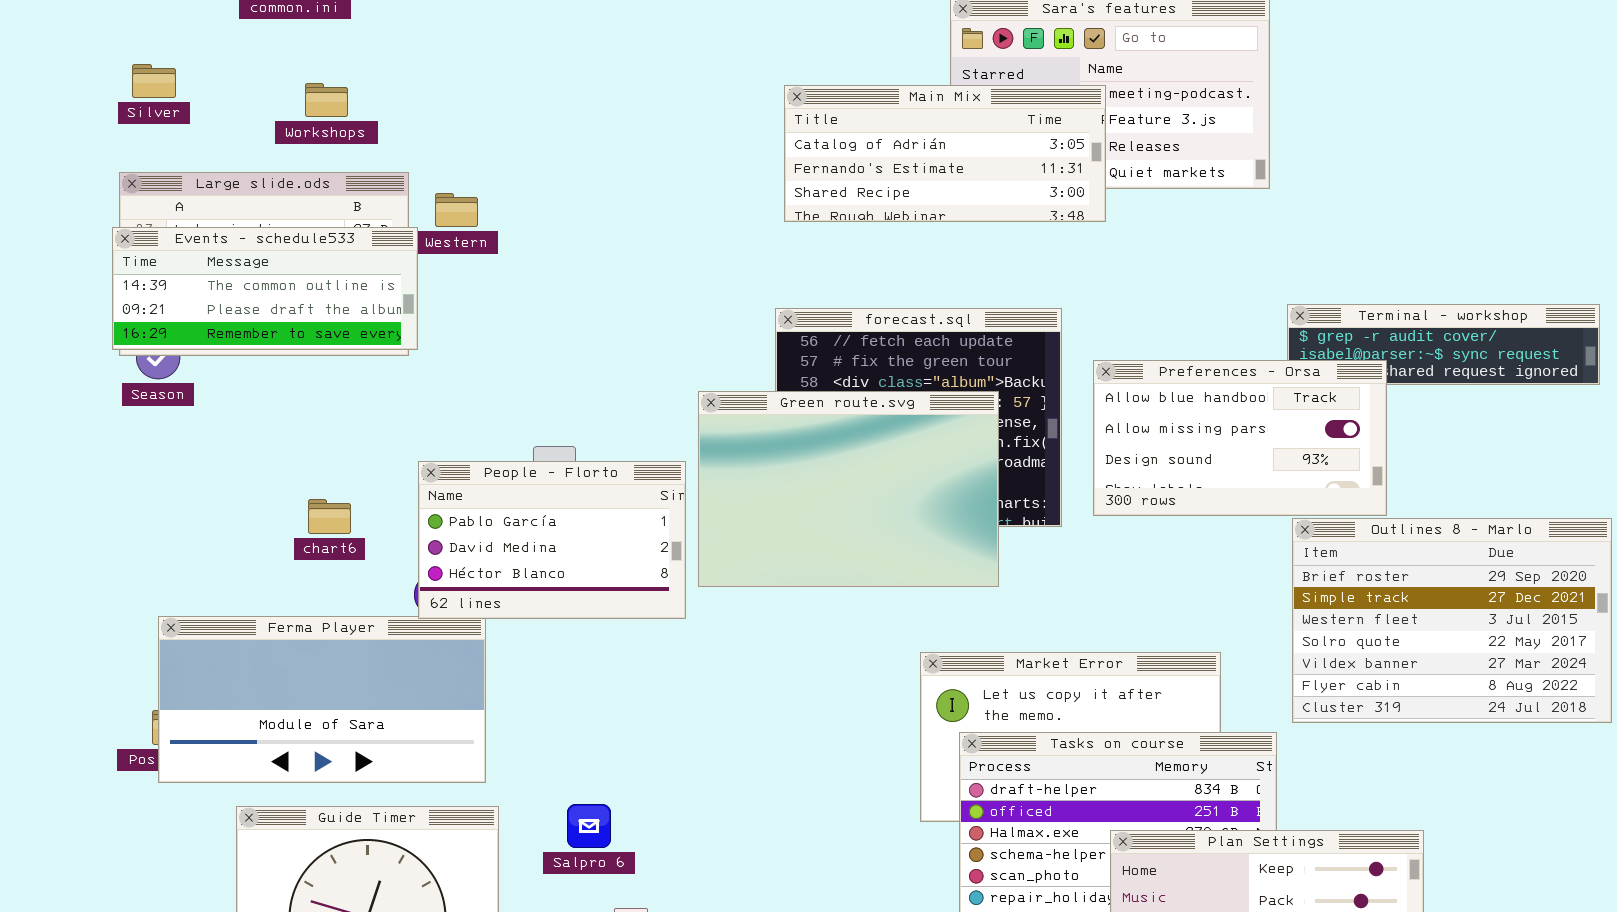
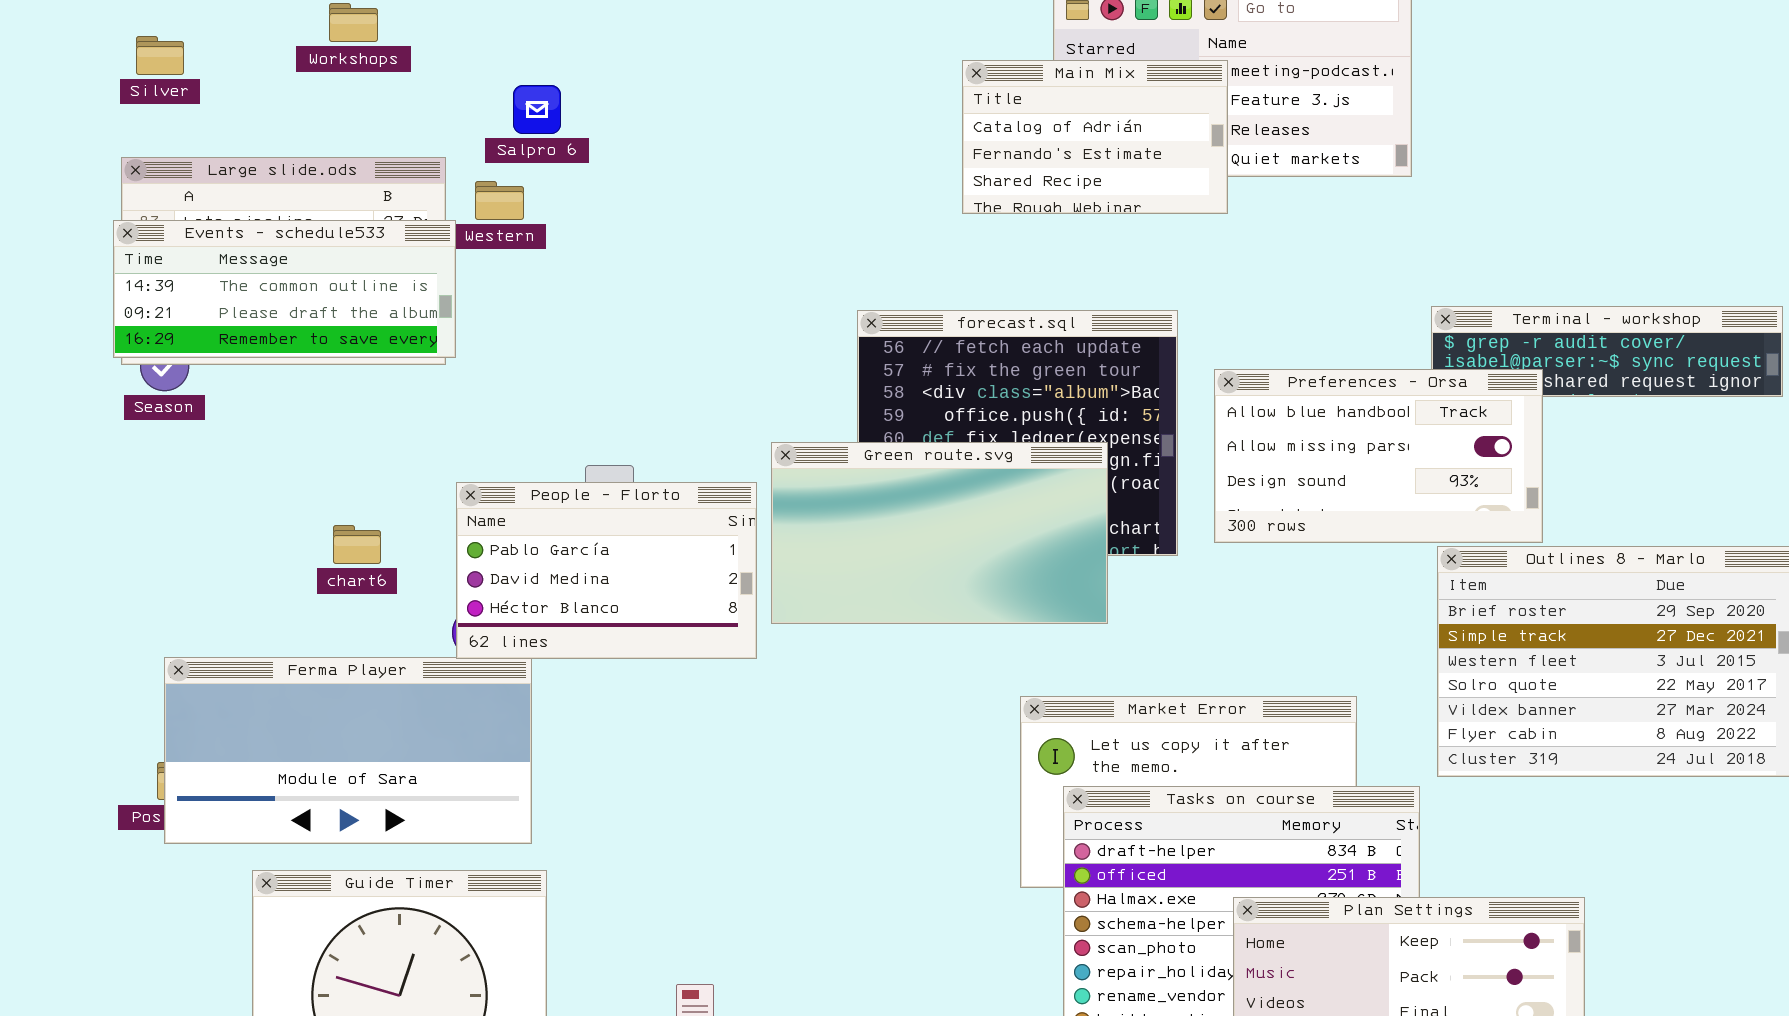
Workshops: [305,83,348,117] -> [329,3,378,42], moved
Main Mix: [784,85,1106,222] -> [962,60,1228,214], resized
Green route.svg: [698,391,999,587] -> [771,442,1108,624], resized
Salpro 6: [567,804,611,848] -> [513,85,561,134], moved

